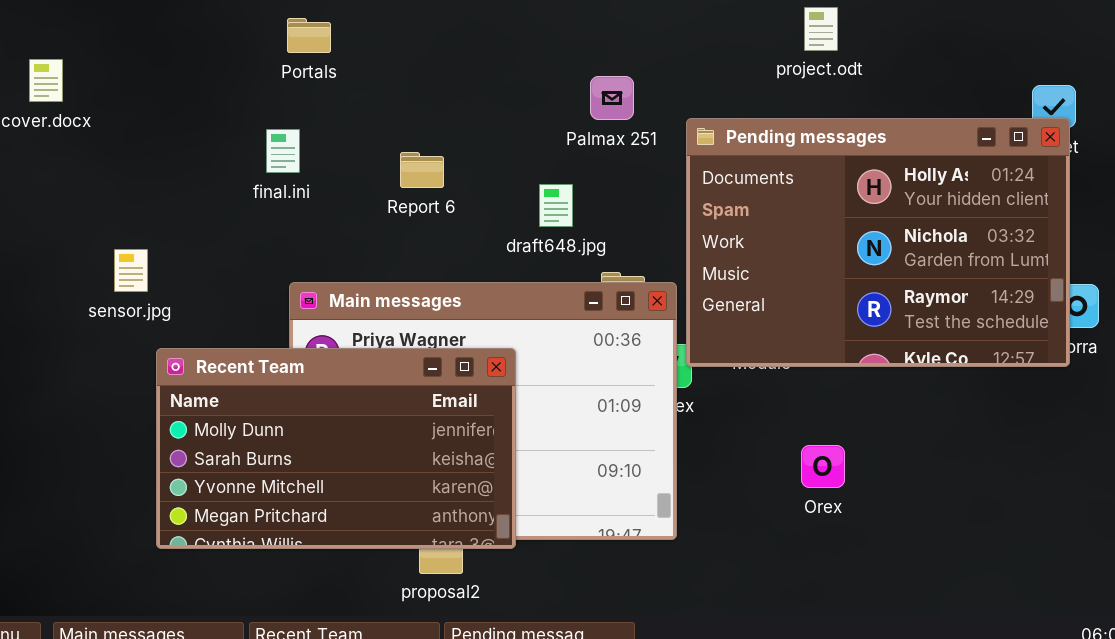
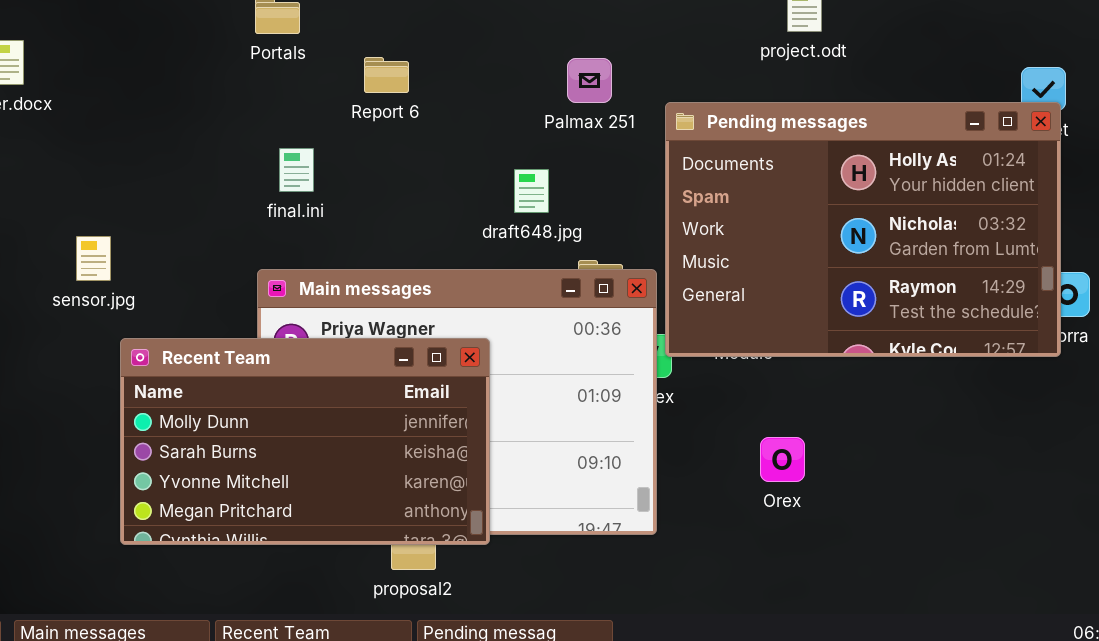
final.ini: [266,129,300,173] -> [279,148,314,192], moved
Report 6: [400,152,444,188] -> [364,57,409,93], moved
Orex: [801,445,845,488] -> [760,437,805,482], moved

